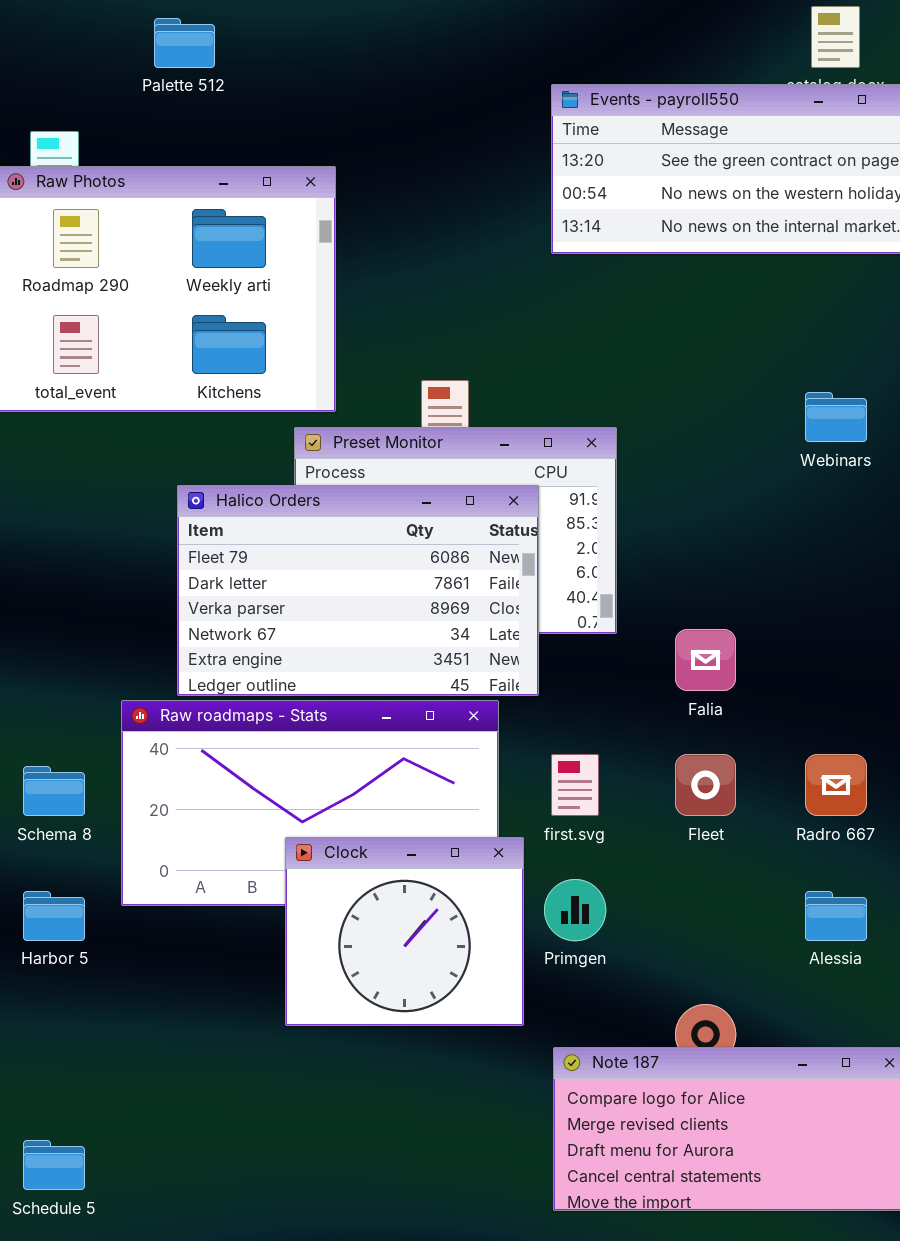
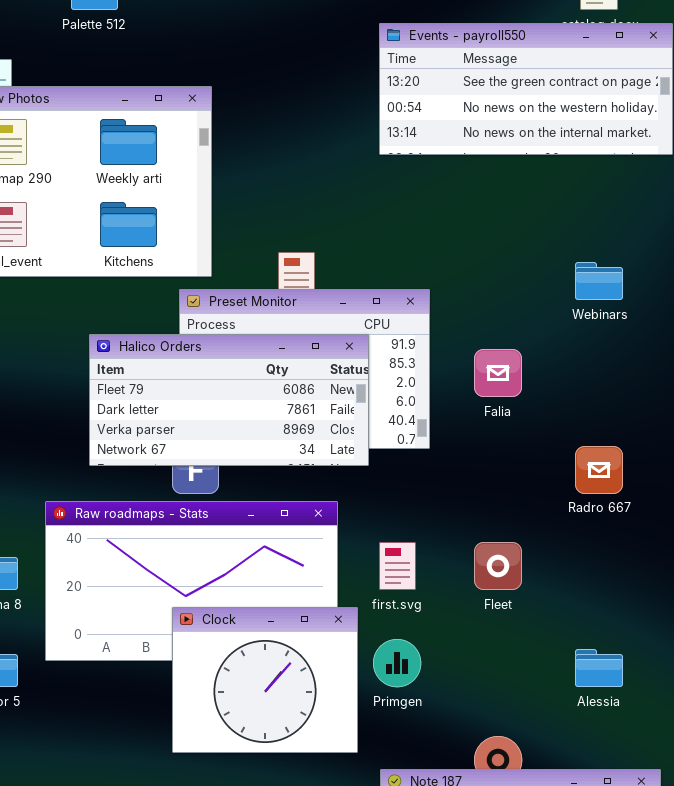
Halico Orders: [177,485,539,696] -> [89,334,369,466], resized
Falia: [675,629,736,691] -> [474,349,522,397], moved
Radro 667: [805,754,867,816] -> [575,446,623,494], moved

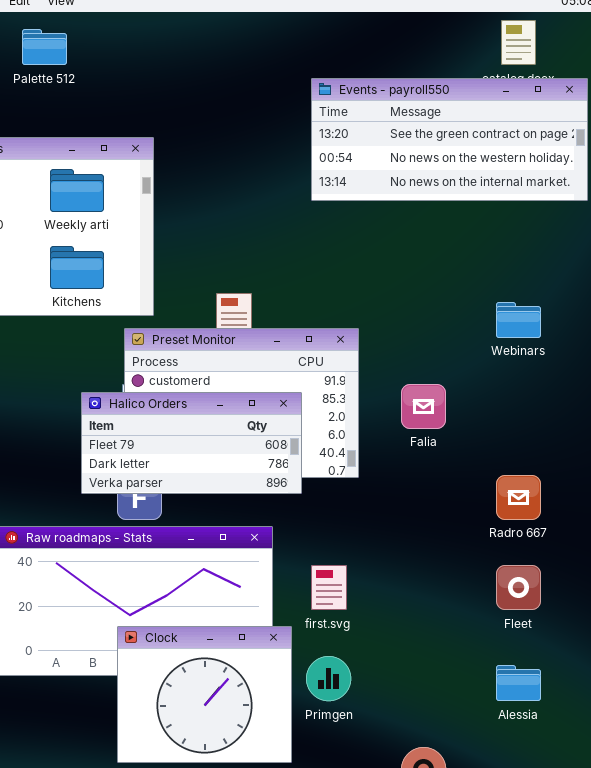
Halico Orders: [89,334,369,466] -> [81,392,302,494], resized
Fleet: [474,542,522,590] -> [496,565,541,610], moved

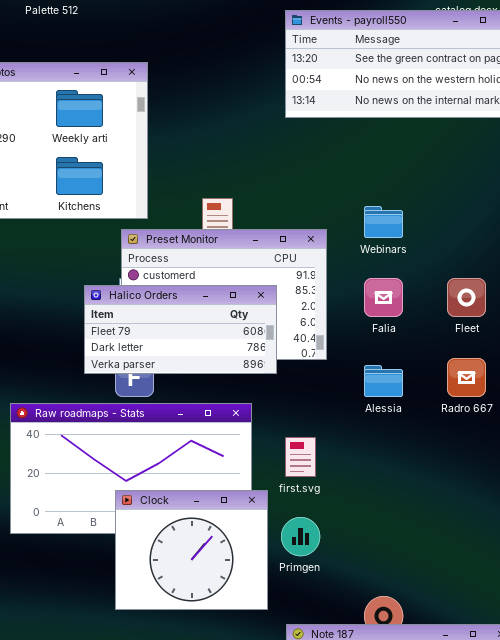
Webinars: [496,302,541,338] -> [364,206,403,238], moved
Fleet: [496,565,541,610] -> [447,278,486,317], moved
Alessia: [496,665,541,701] -> [364,365,403,397], moved

